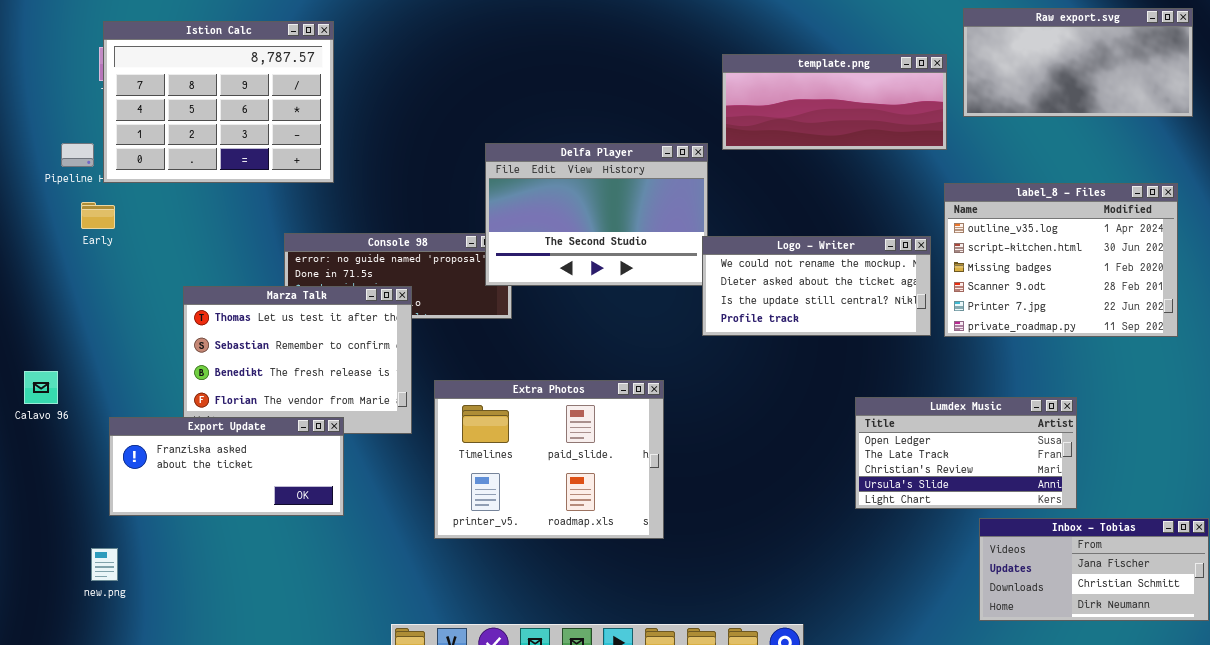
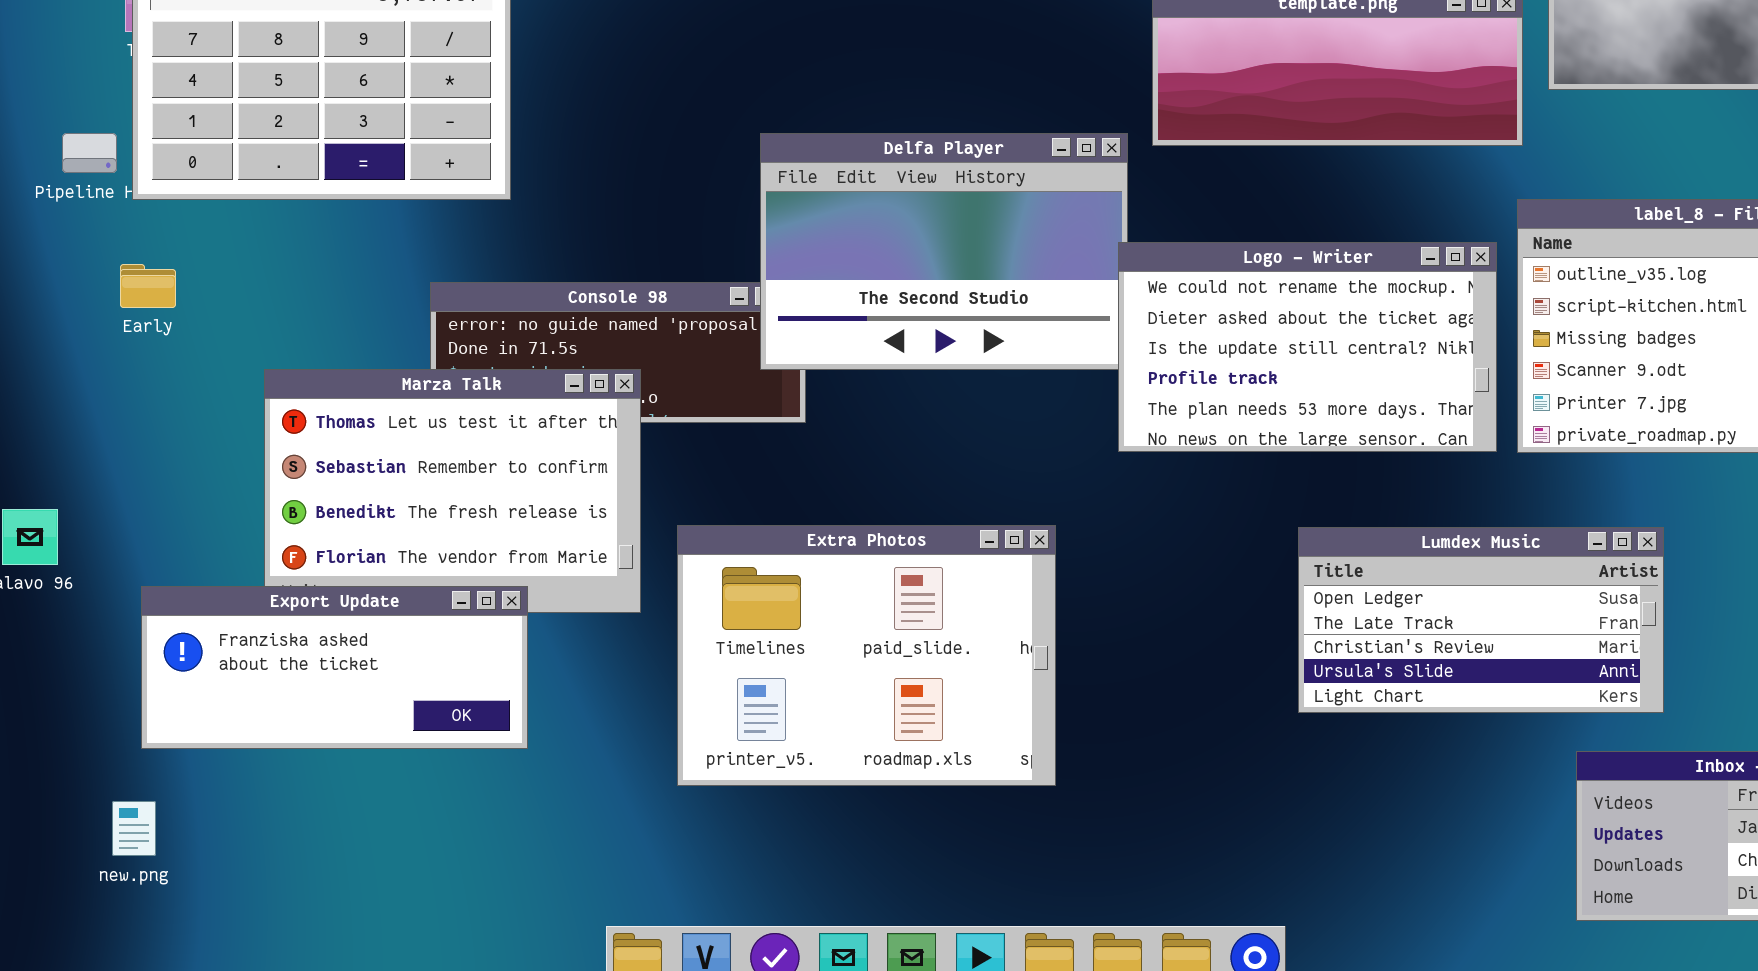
Early: [81,202,115,229] -> [120,264,176,308], moved
Logo - Writer: [702,236,931,336] -> [1118,242,1497,452], resized
Lumdex Music: [855,397,1077,509] -> [1298,527,1664,713], moved

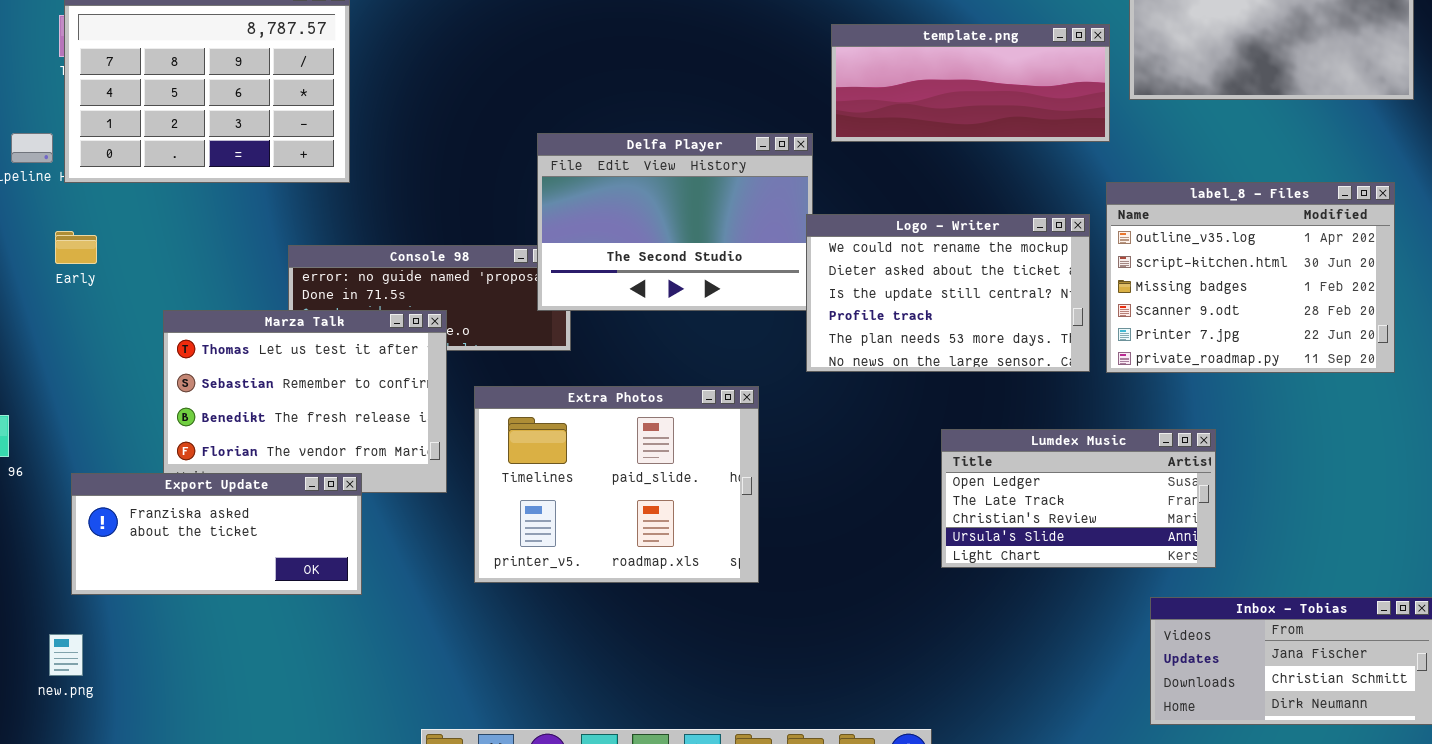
Extra Photos: [677,525,1056,786] -> [474,386,759,583], moved

